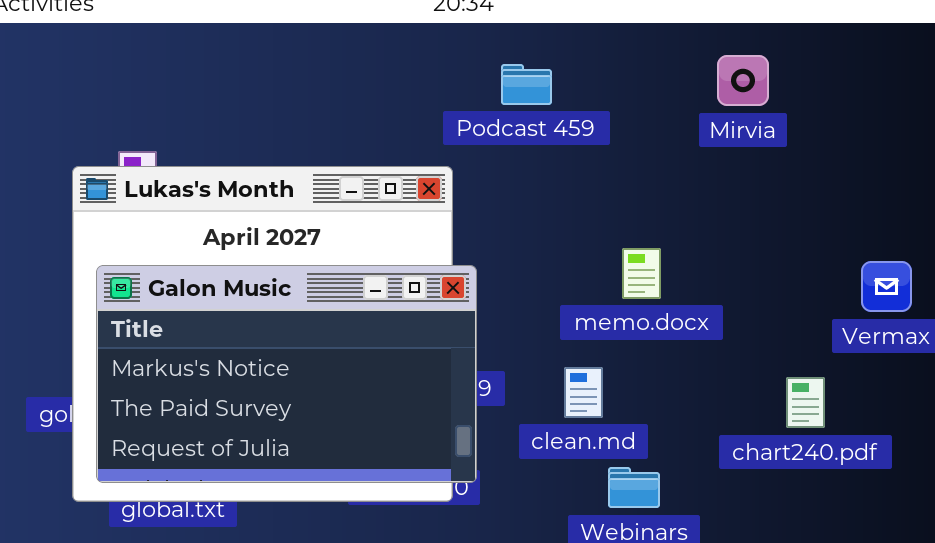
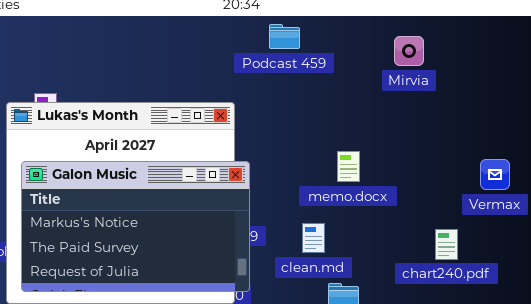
Podcast 459: [501,64,552,105] -> [269,24,300,49], moved

